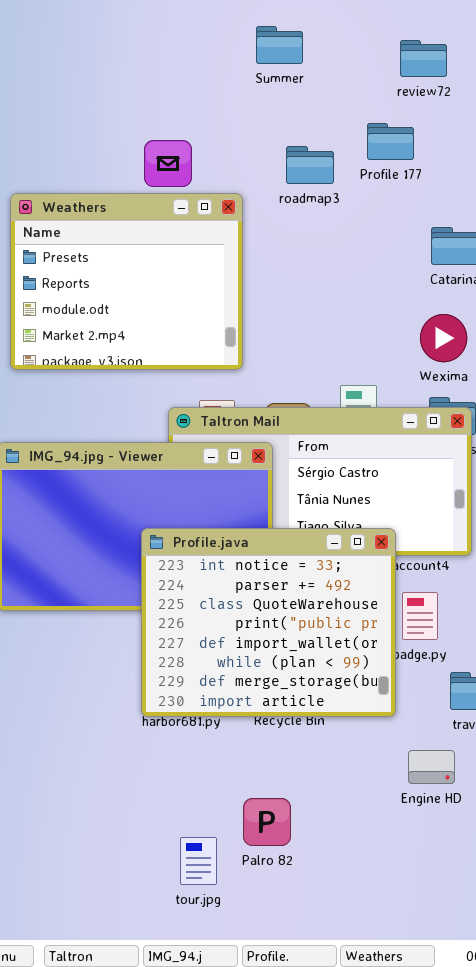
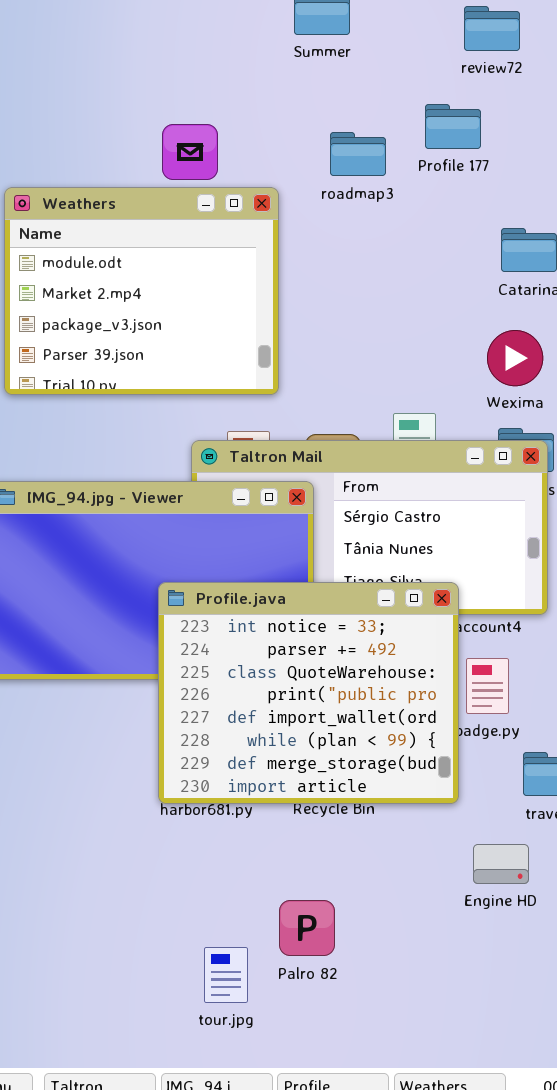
Weathers: [10,193,243,370] -> [4,187,279,395], scrolled down 2 rows

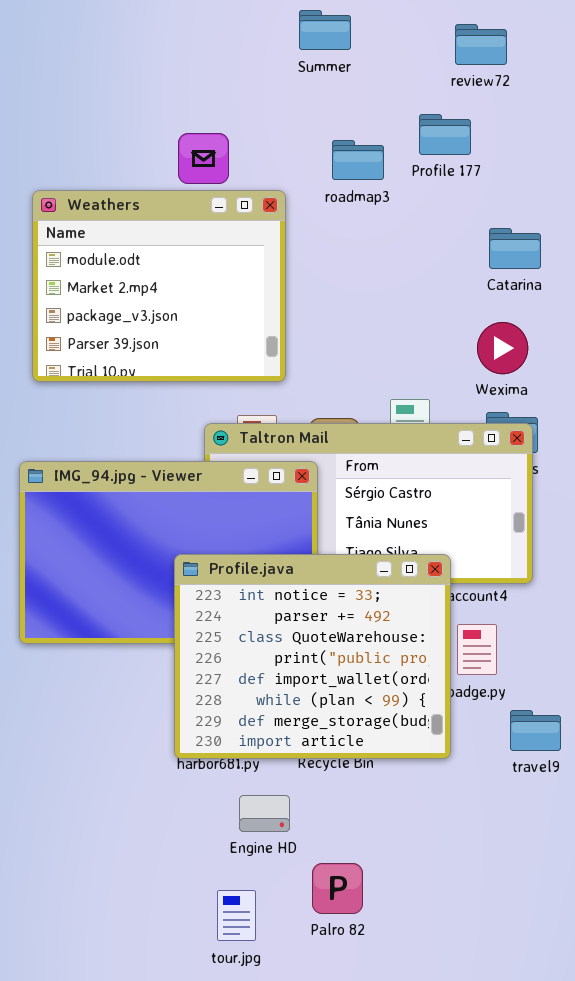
Engine HD: [473,844,529,884] -> [239,795,290,832], moved
Palro 82: [279,900,335,956] -> [312,863,363,914], moved

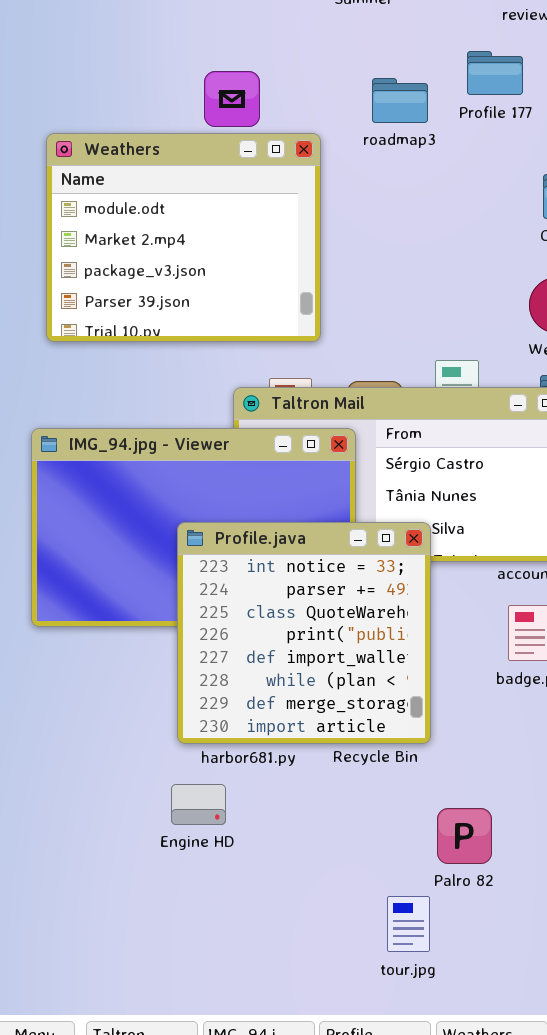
Profile.java: [174,554,451,759] -> [177,522,431,744], moved, resized
Engine HD: [239,795,290,832] -> [171,784,226,825], moved
Palro 82: [312,863,363,914] -> [437,808,492,864], moved
tour.jpg: [217,890,256,941] -> [387,896,430,952], moved

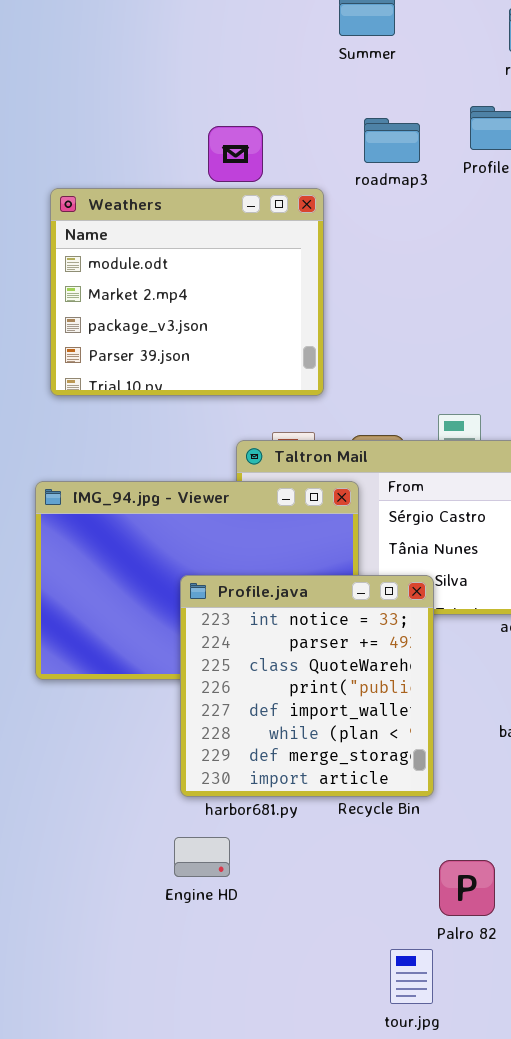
roadmap3: [372,78,428,123] -> [364,118,420,163], moved

